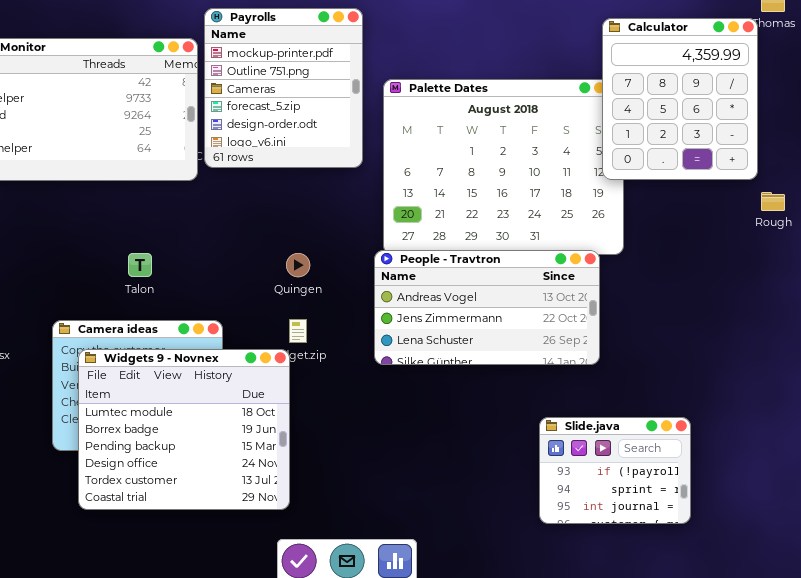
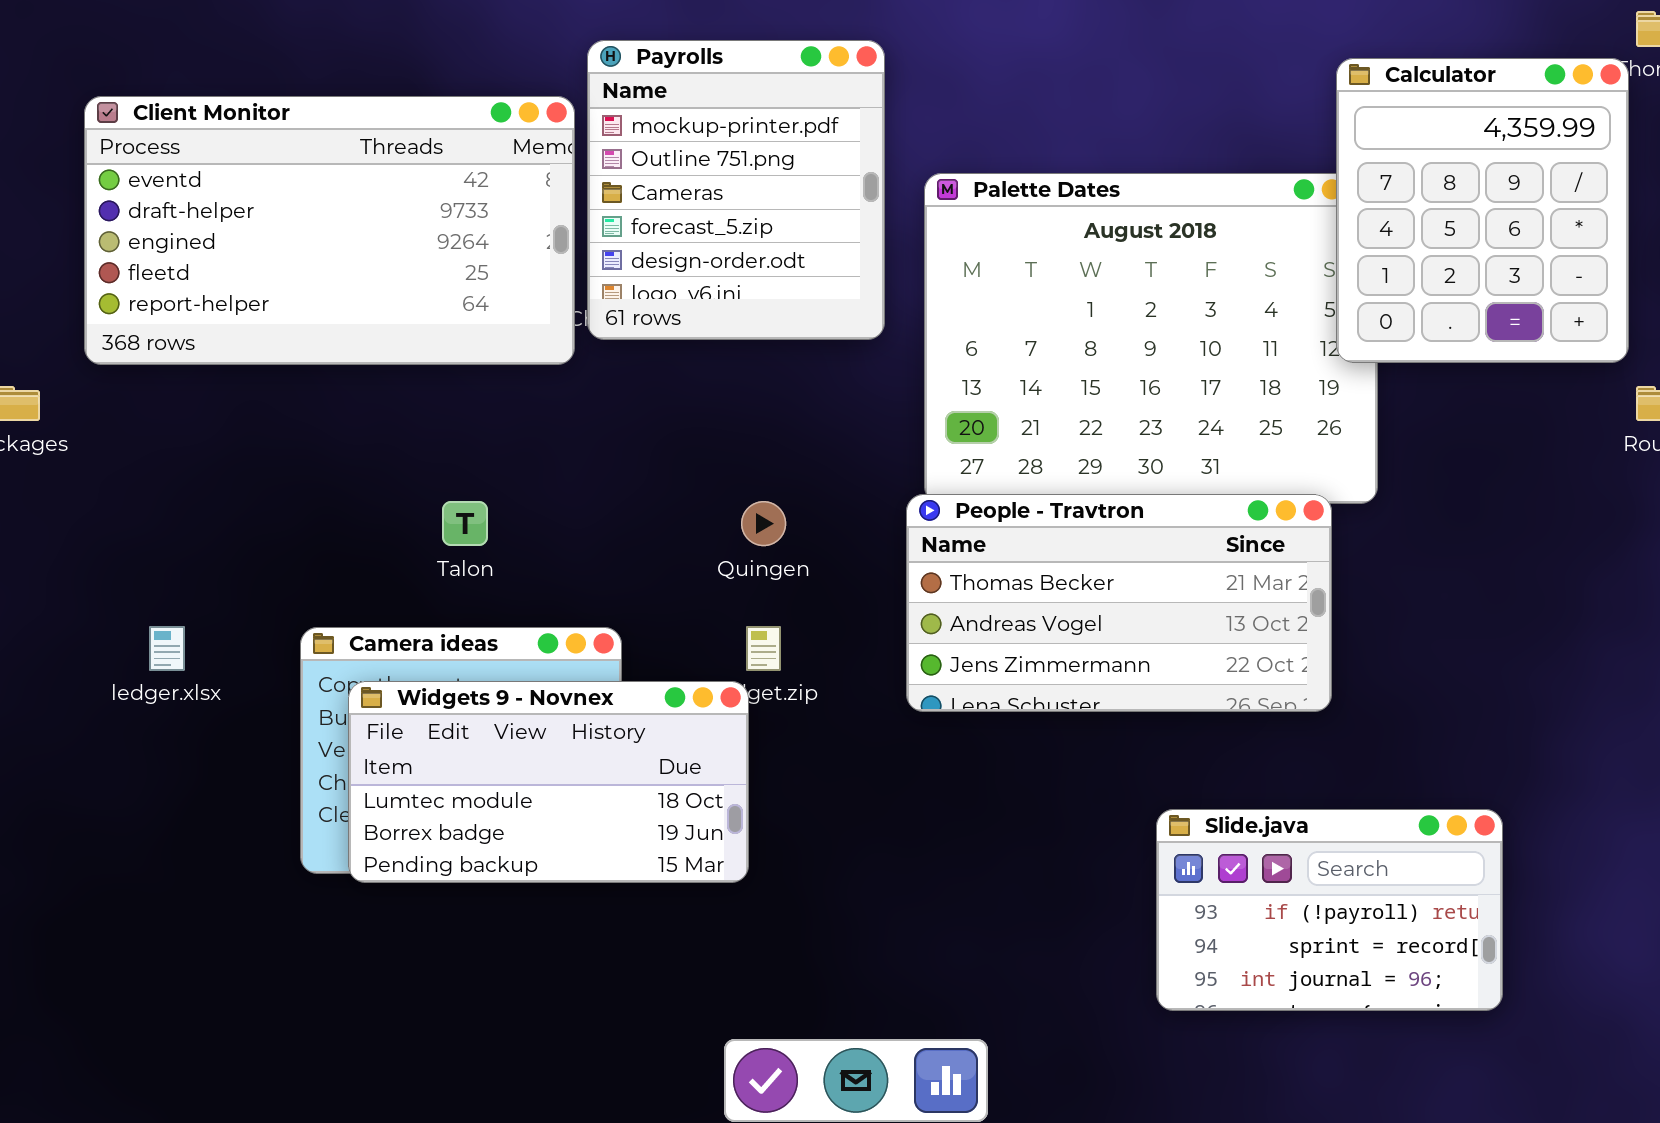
People - Travtron: [374,250,600,365] -> [906,494,1332,712], scrolled up 1 row
Widgets 9 - Novnex: [78,349,290,510] -> [348,681,749,883], resized
Slide.java: [539,417,691,524] -> [1156,809,1503,1011], resized

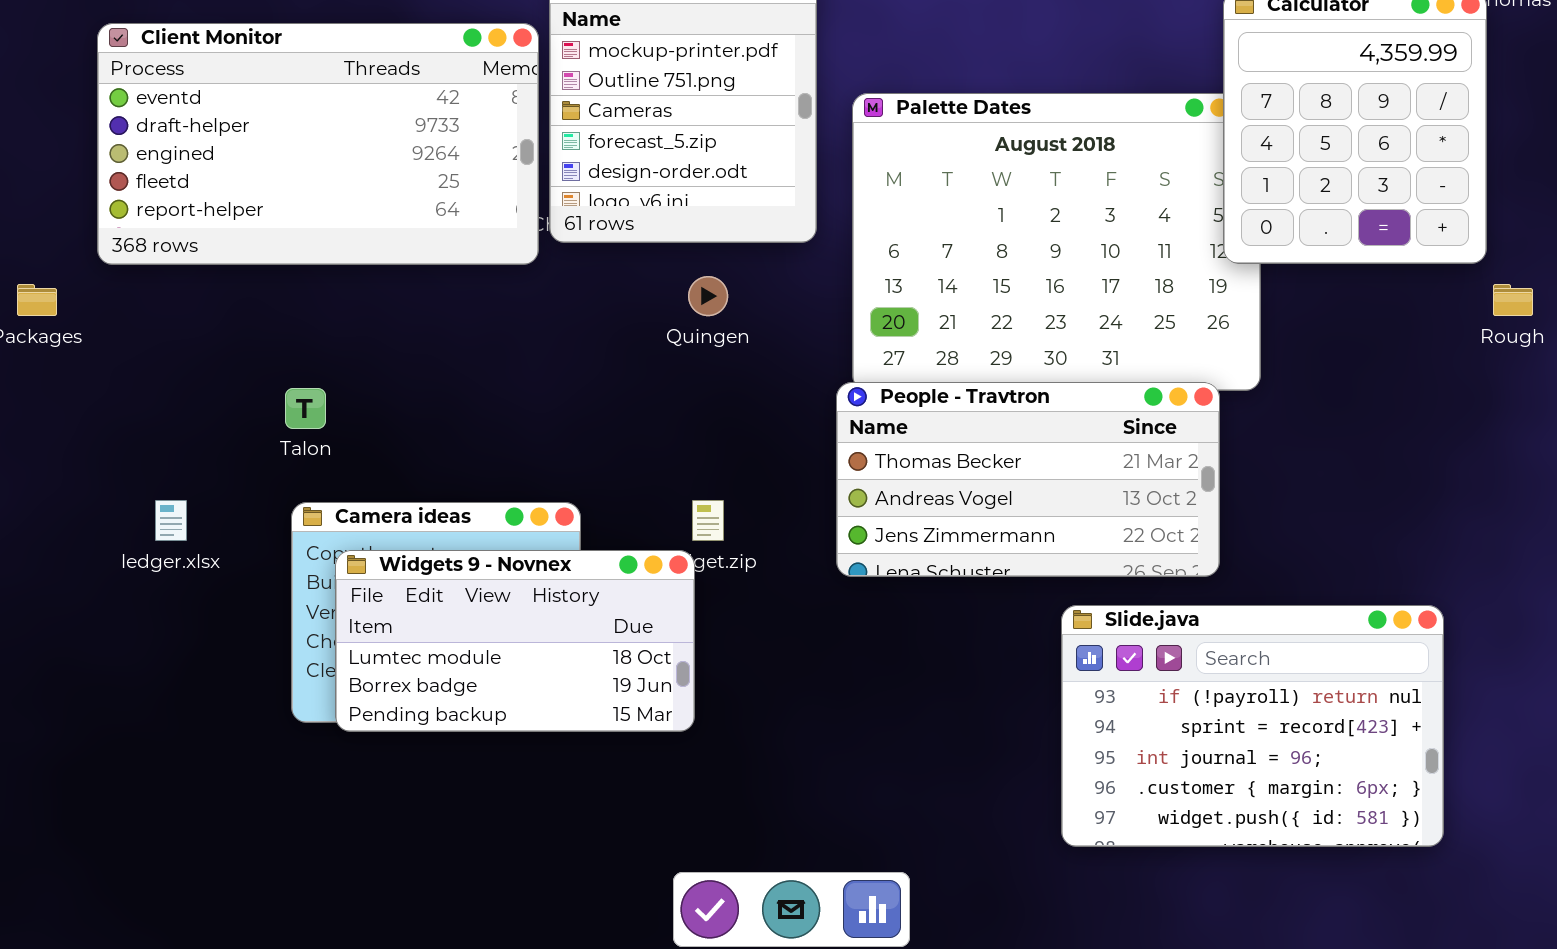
Talon: [442,501,488,546] -> [285,388,326,429], moved
Quingen: [741,501,786,546] -> [688,276,728,316], moved
Slide.java: [1156,809,1503,1011] -> [1061,605,1444,847], resized

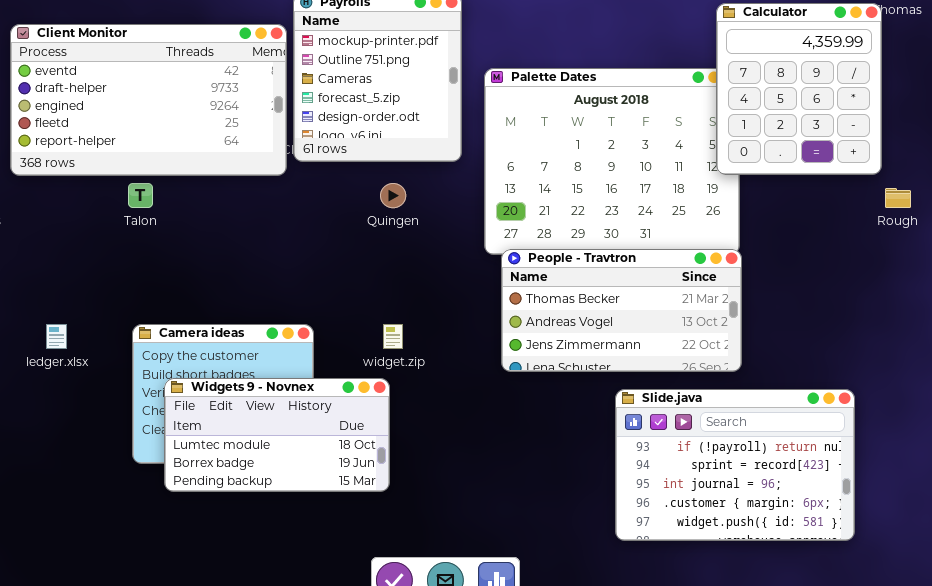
People - Travtron: [836,382,1220,577] -> [501,249,742,372], moved
Talon: [285,388,326,429] -> [128,183,153,208], moved
Widgets 9 - Novnex: [335,550,695,732] -> [164,378,390,492], moved

